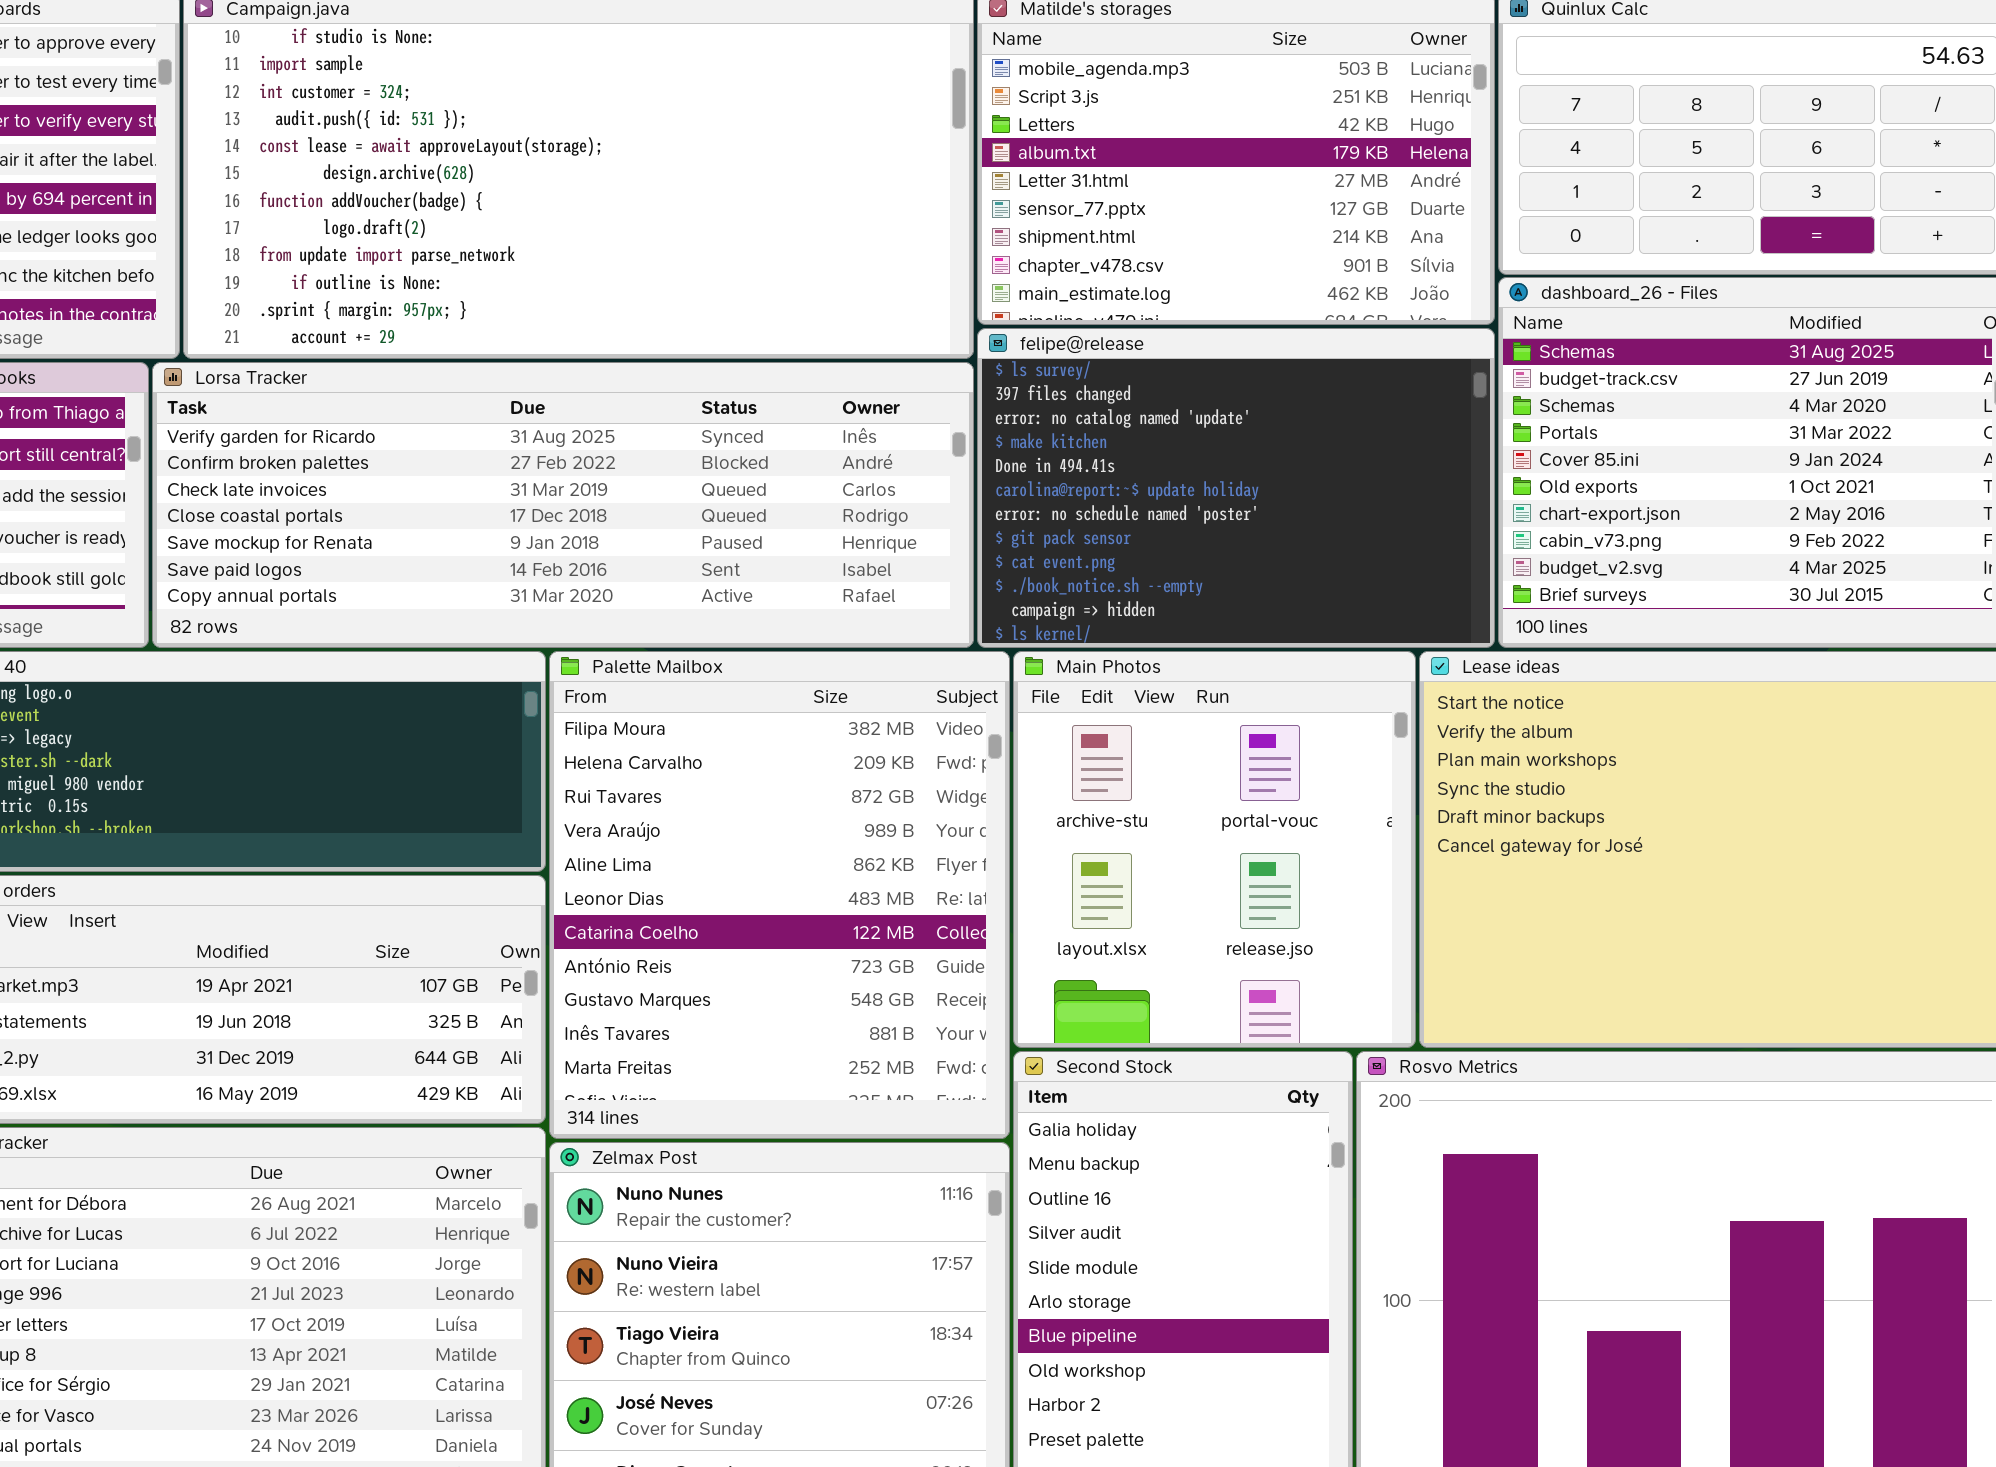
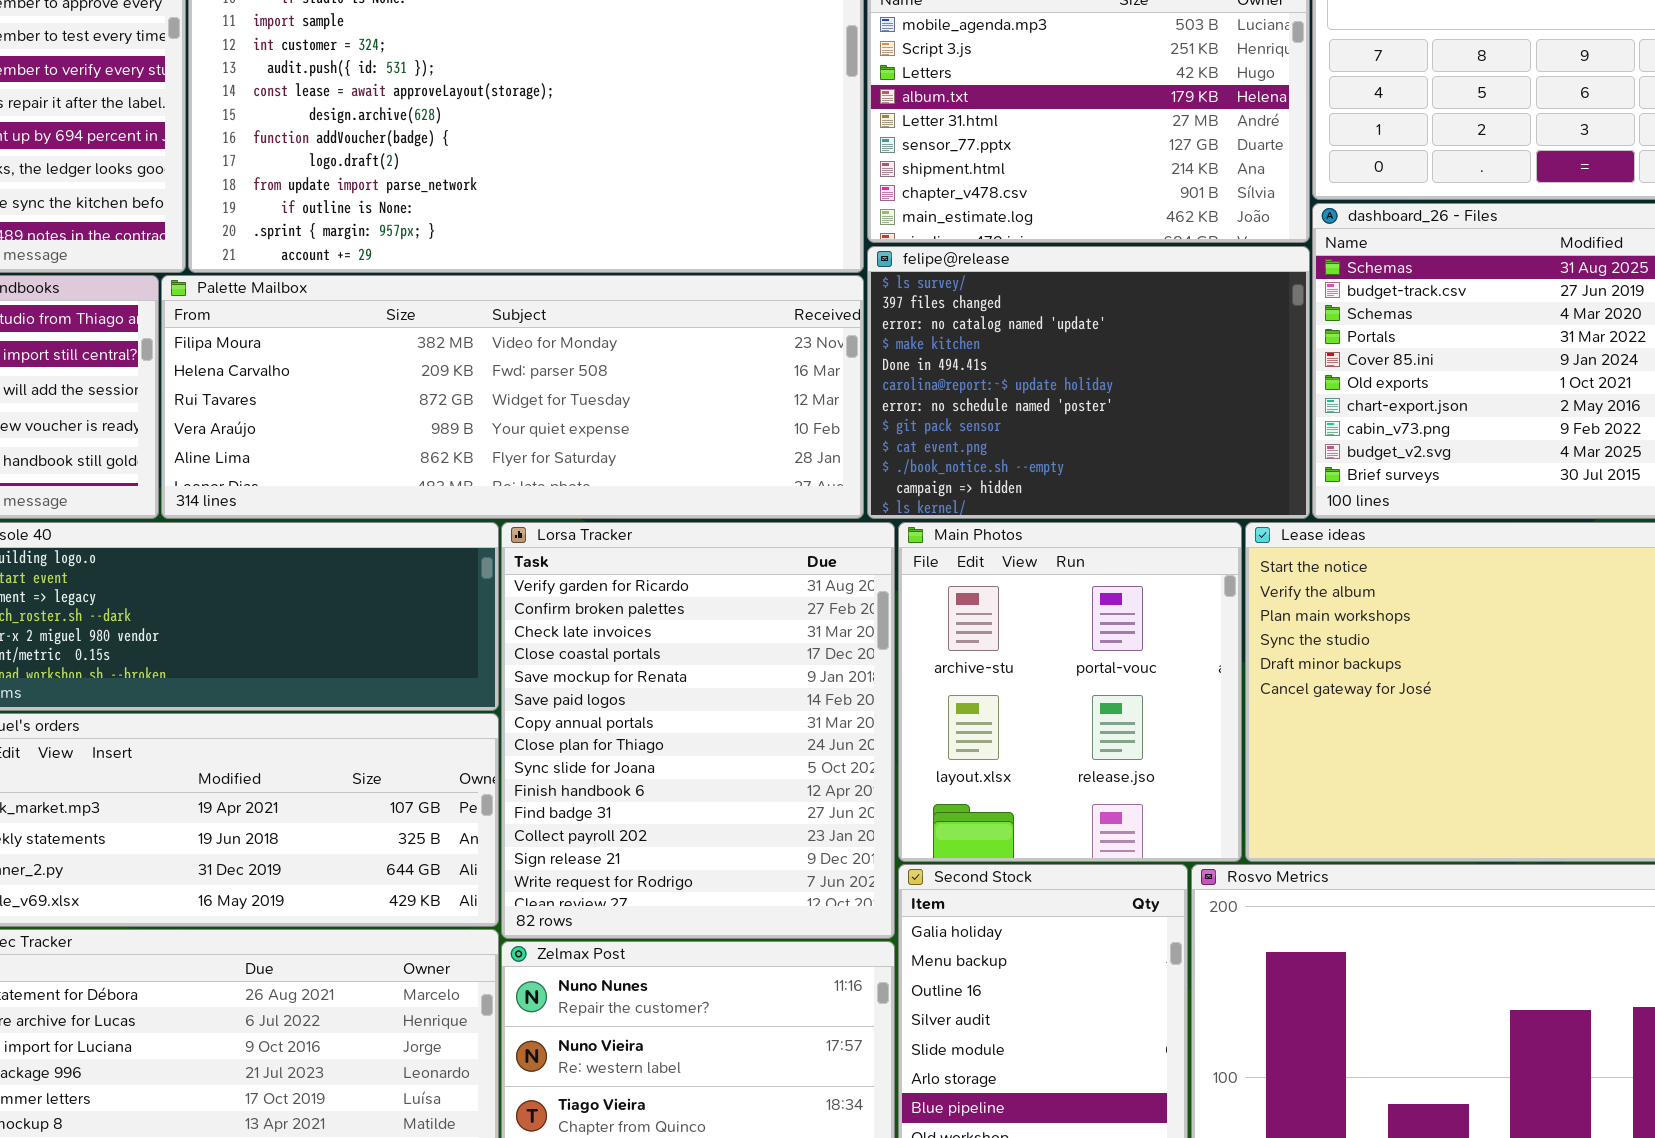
Lorsa Tracker: [152,362,974,648] -> [501,522,895,939], moved, resized
Palette Mailbox: [549,651,1010,1139] -> [161,275,864,519], moved, resized

